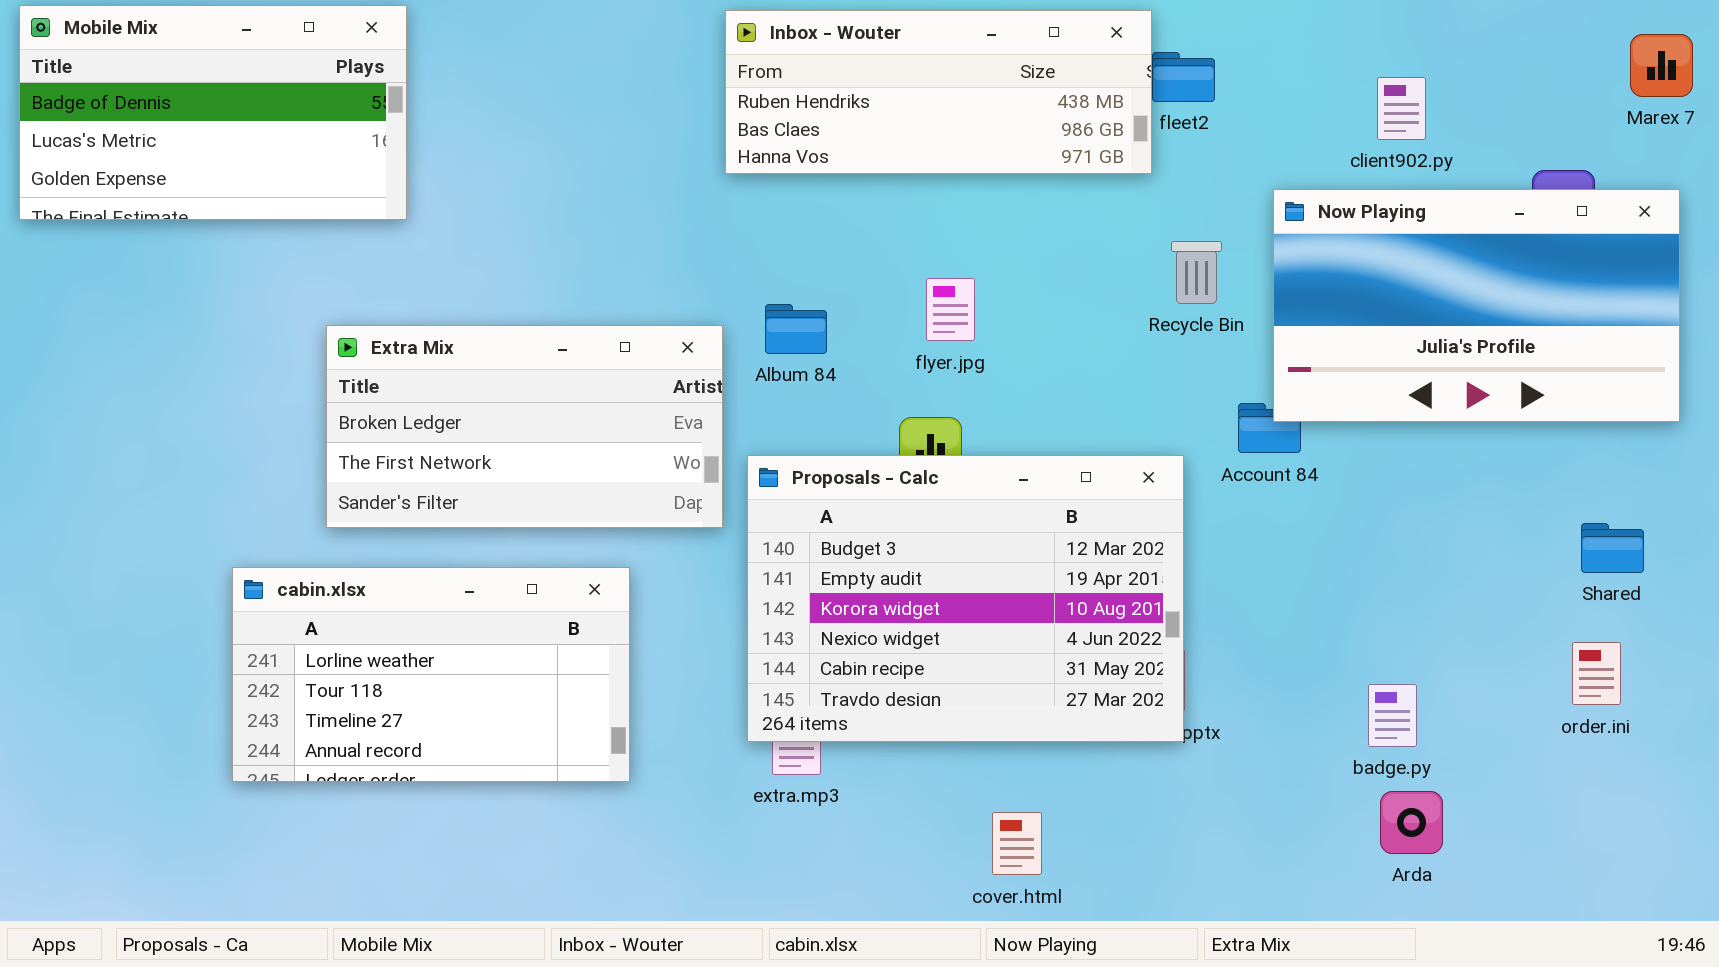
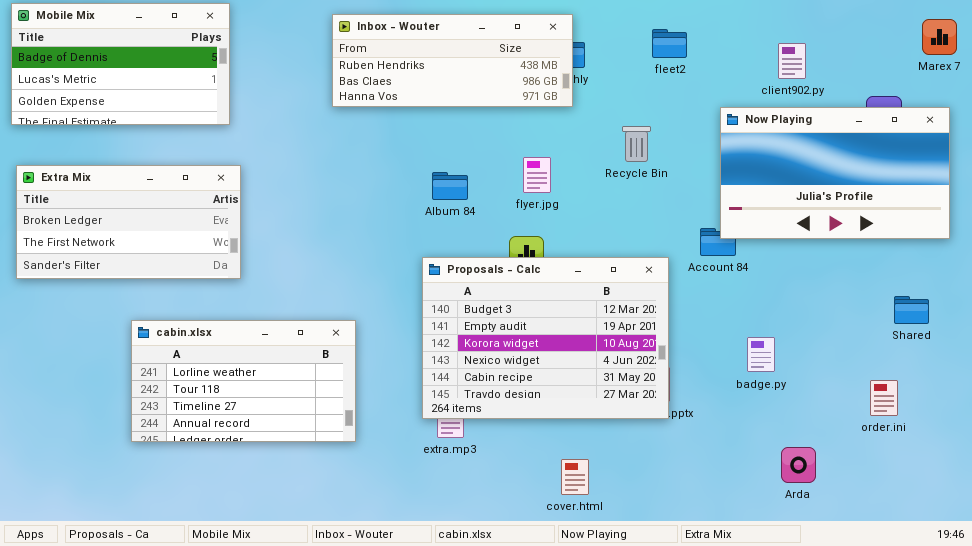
Inbox - Wouter: [725,10,1152,174] -> [332,14,573,107], moved
Recycle Bin: [1171,241,1222,304] -> [622,126,651,162], moved
Extra Mix: [326,325,723,528] -> [16,165,241,279], moved
order.ini: [1572,642,1621,705] -> [870,380,898,416], moved
badge.py: [1368,684,1417,747] -> [747,337,775,372], moved

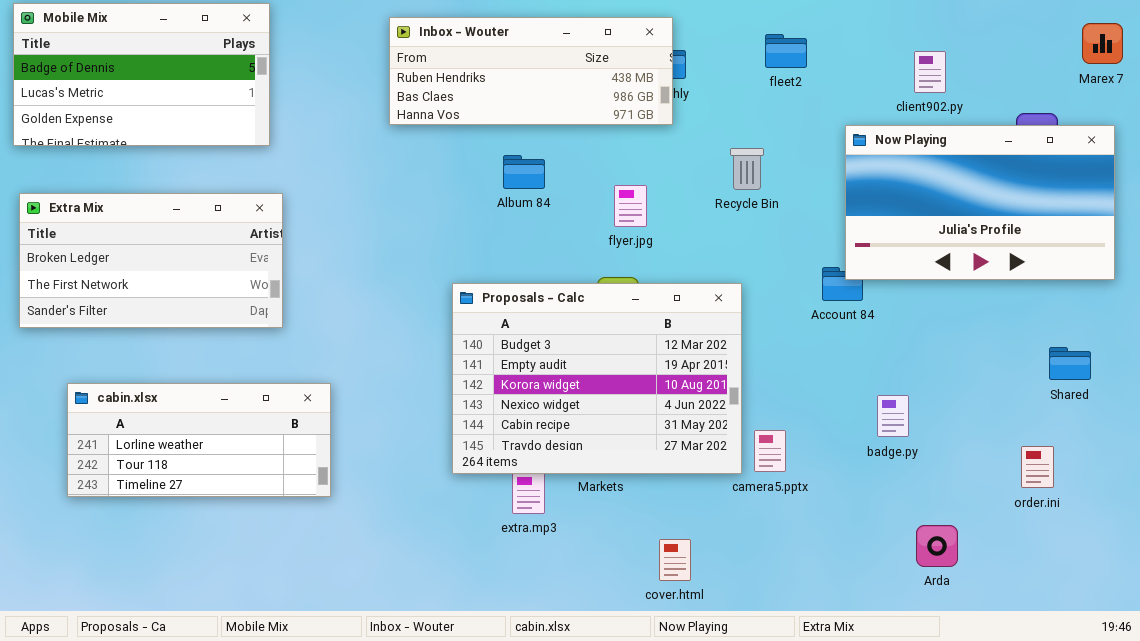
Album 84: [432,172,468,200] -> [503,155,545,189], moved
Proposals - Calc: [422,257,669,419] -> [452,283,742,474], moved
cabin.xlsx: [131,320,356,442] -> [67,383,331,497], moved, resized

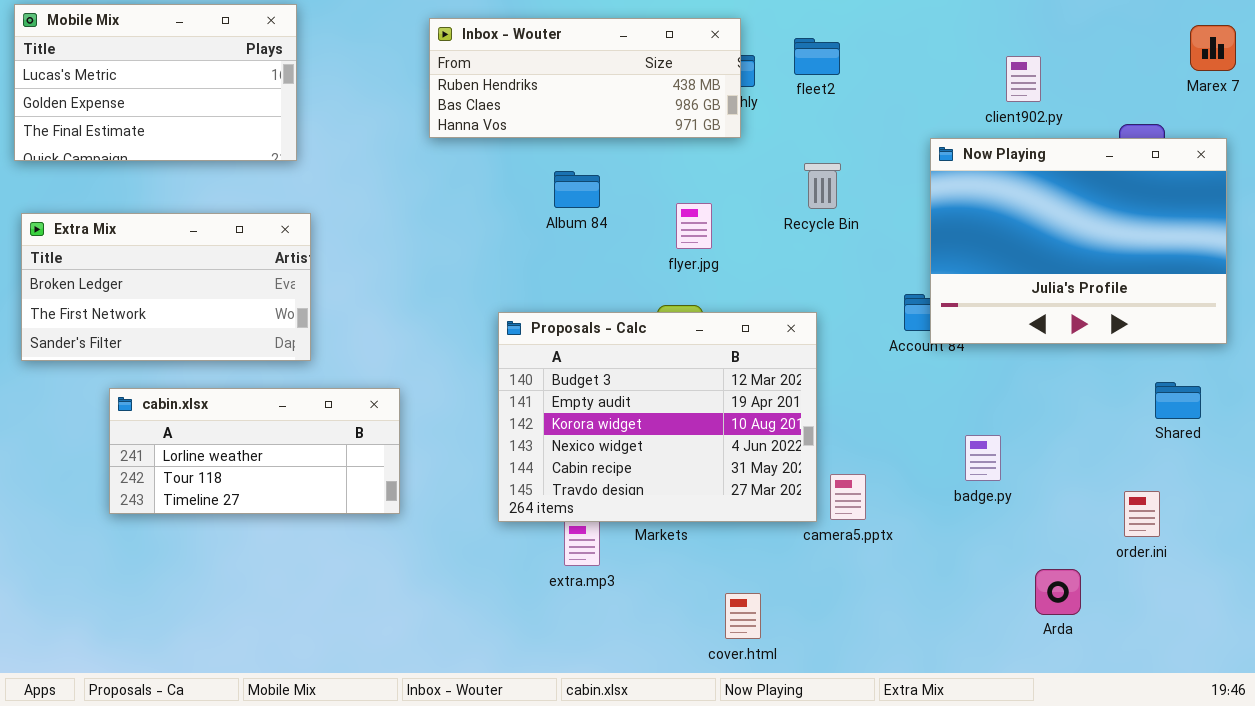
Mobile Mix: [13,3,270,146] -> [14,4,297,161], scrolled down 1 row
fleet2: [765,34,807,68] -> [794,38,840,75], moved
Now Playing: [845,125,1115,280] -> [930,138,1227,344], resized
cabin.xlsx: [67,383,331,497] -> [109,388,400,514], moved
Arda: [916,525,958,567] -> [1035,569,1081,615], moved

